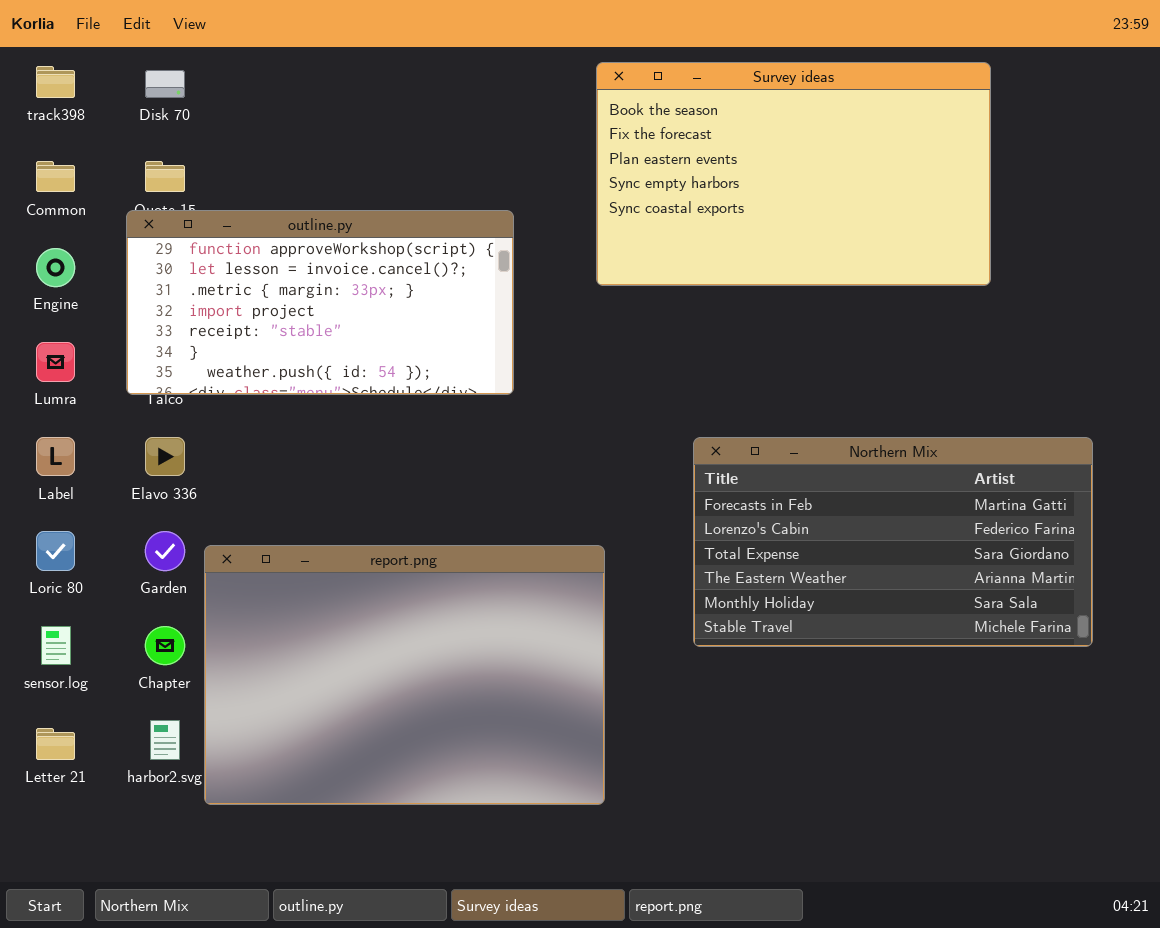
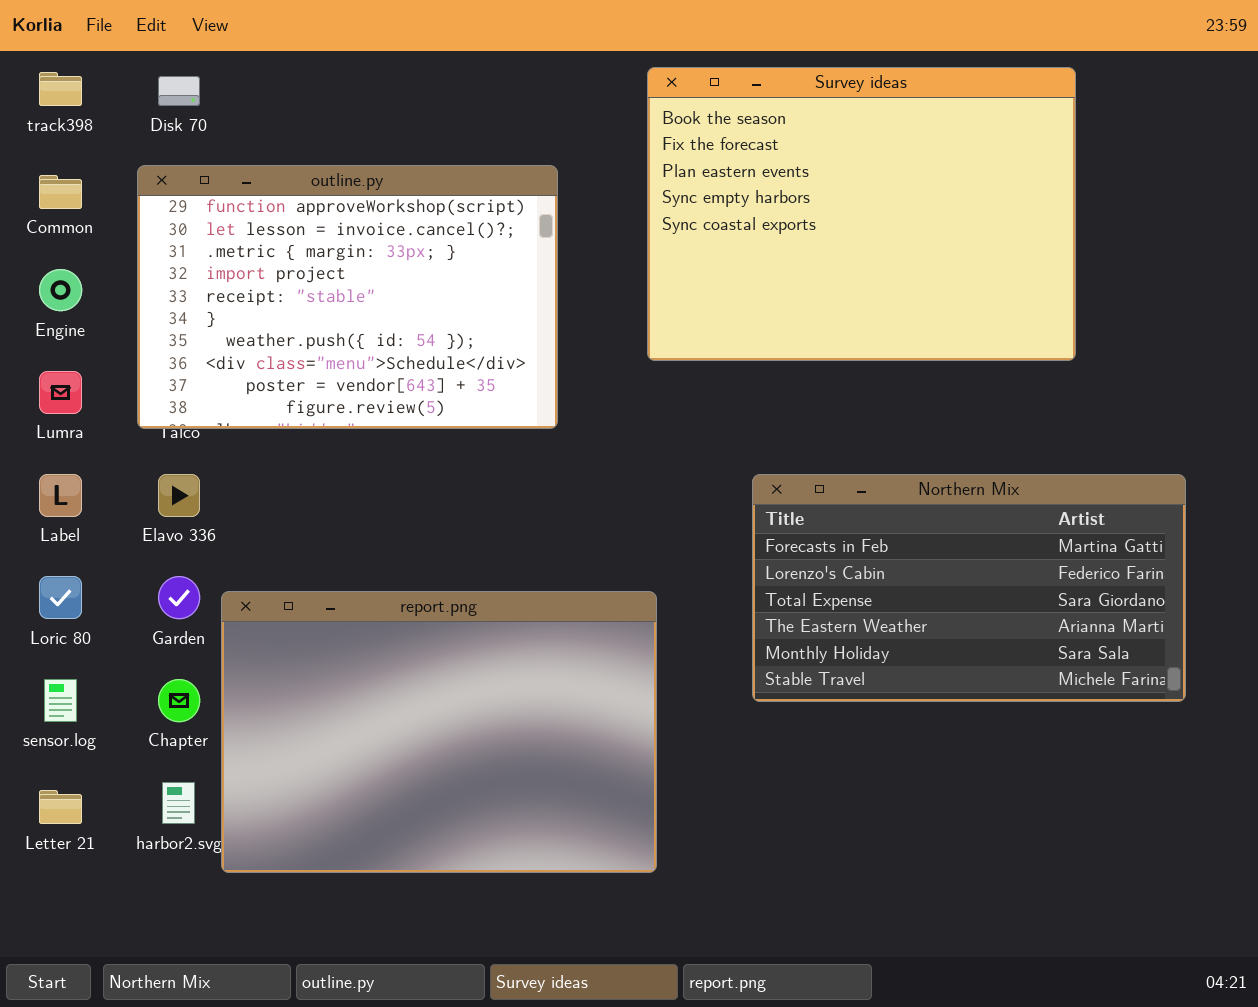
Survey ideas: [596,62,991,286] -> [647,67,1076,361], resized
outline.py: [126,210,514,395] -> [137,165,558,429], resized

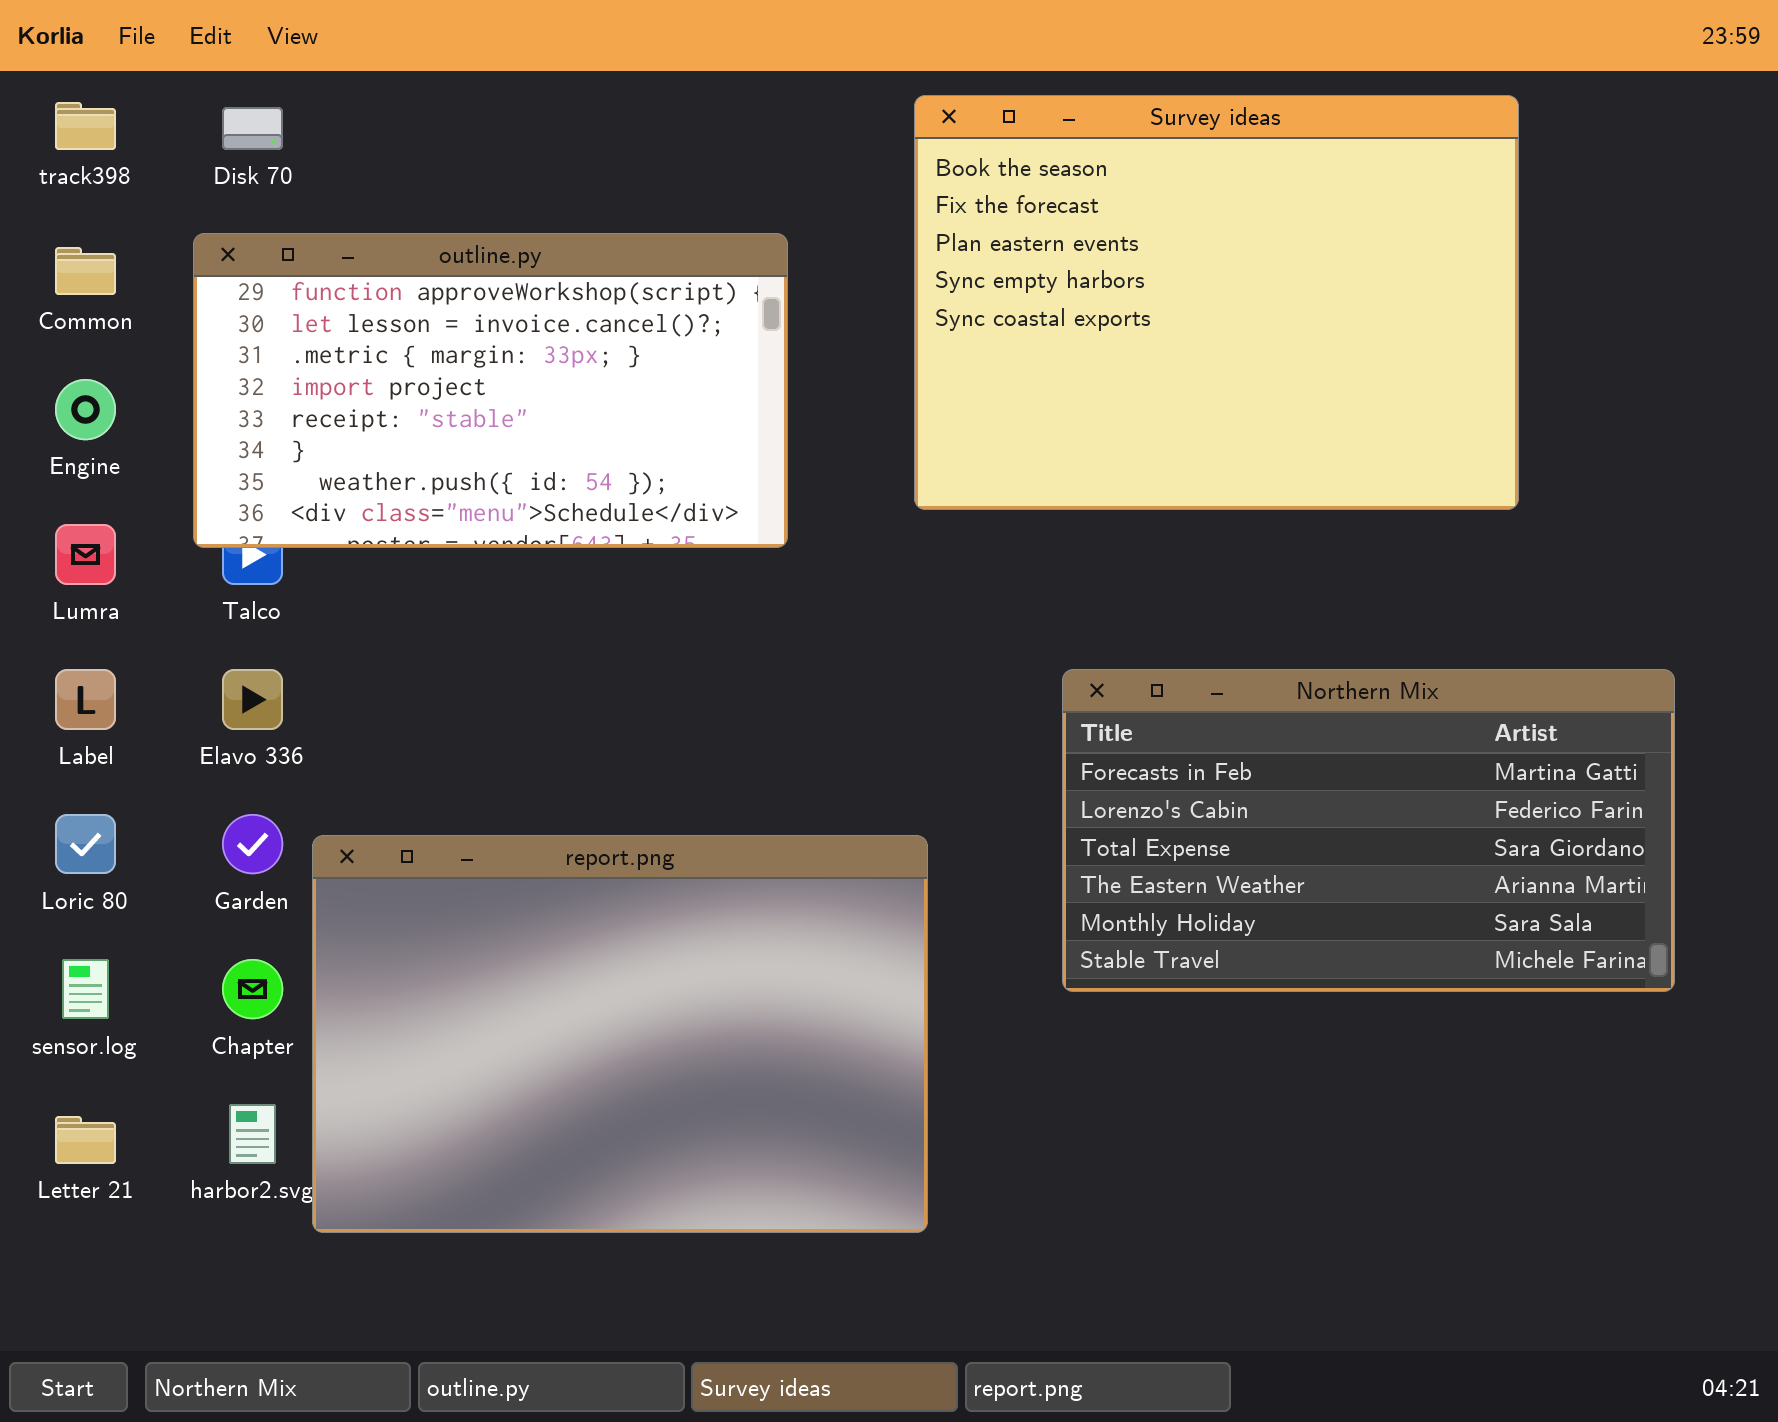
outline.py: [137,165,558,429] -> [193,233,788,548], resized

